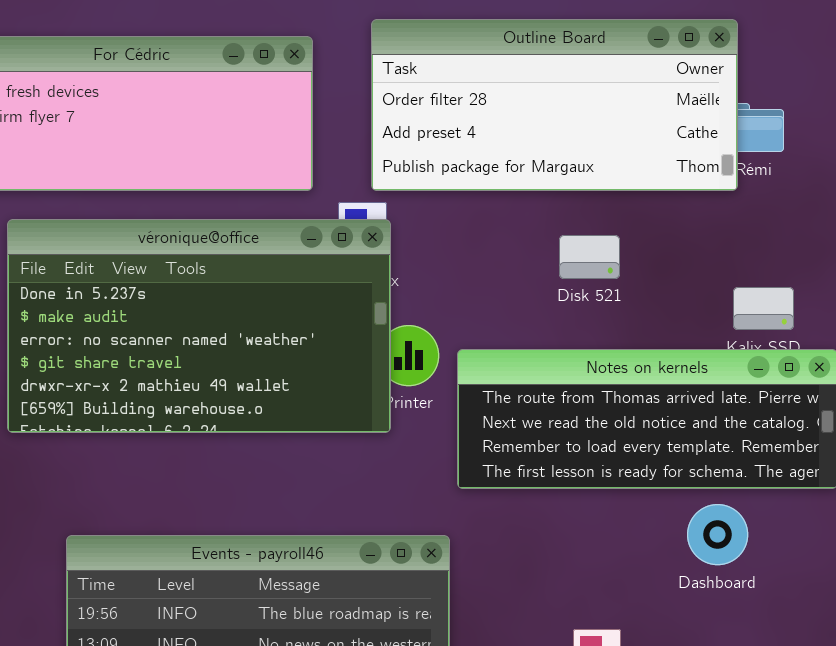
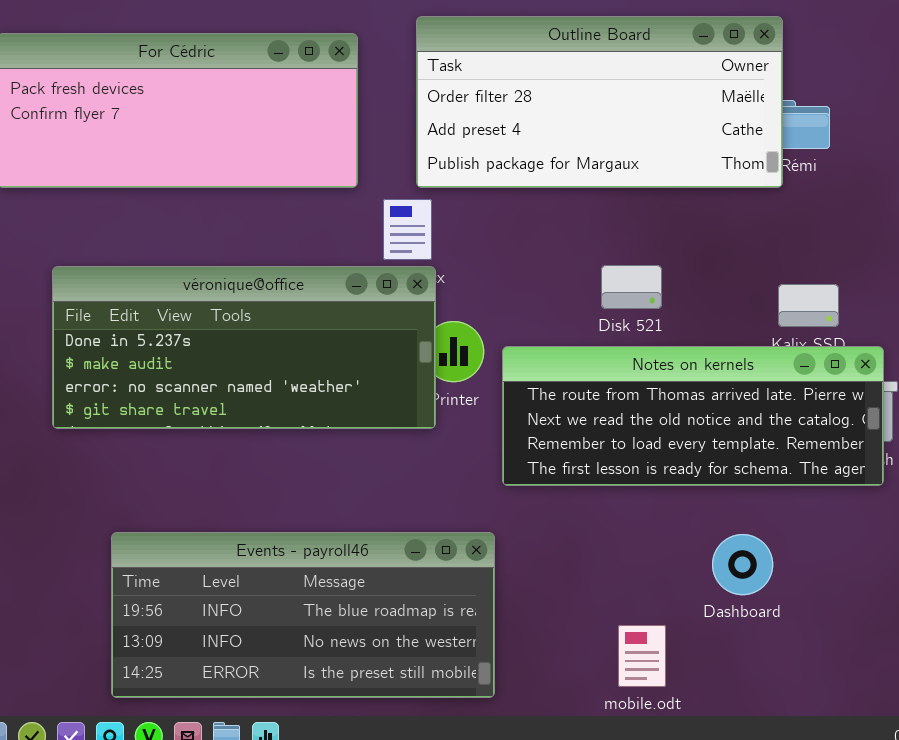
véronique@office: [7,219,391,433] -> [52,266,436,429], resized
Disk 521: [559,235,620,279] -> [601,265,662,309], moved
Dashboard: [687,504,748,565] -> [712,534,773,595], moved

